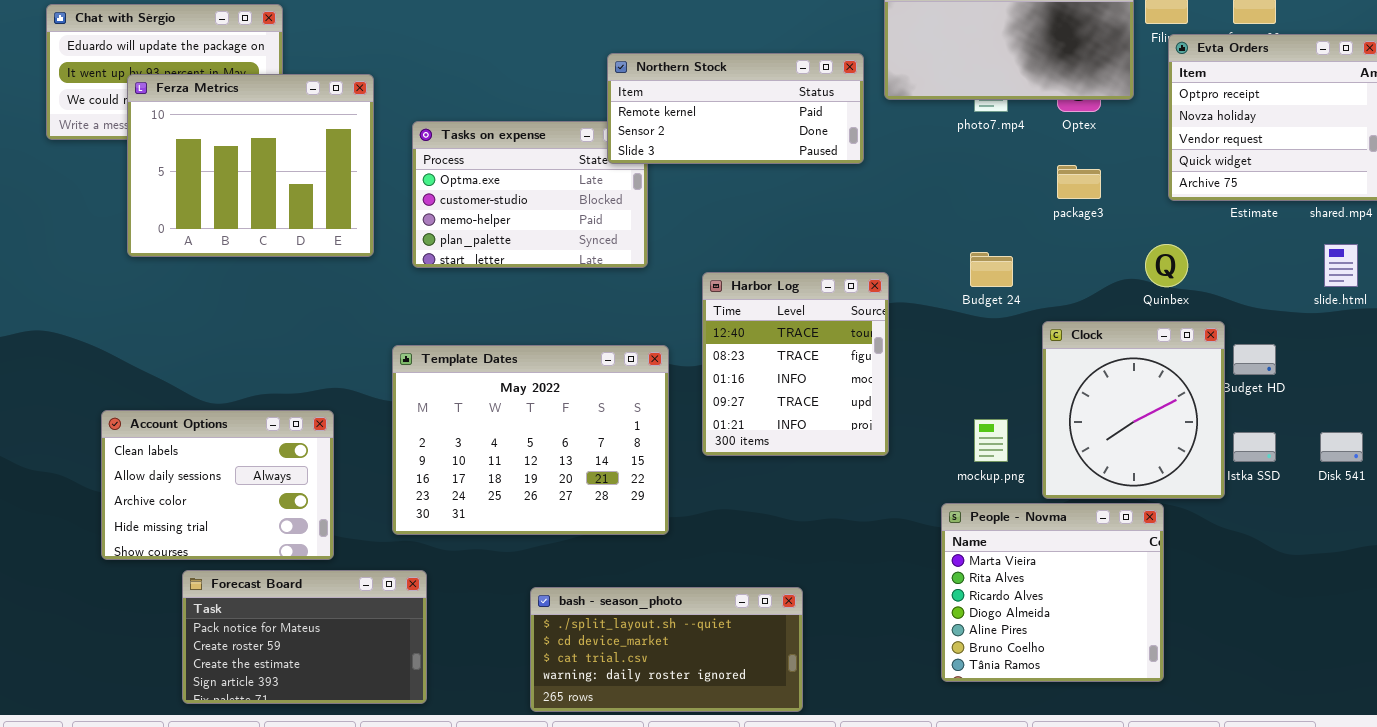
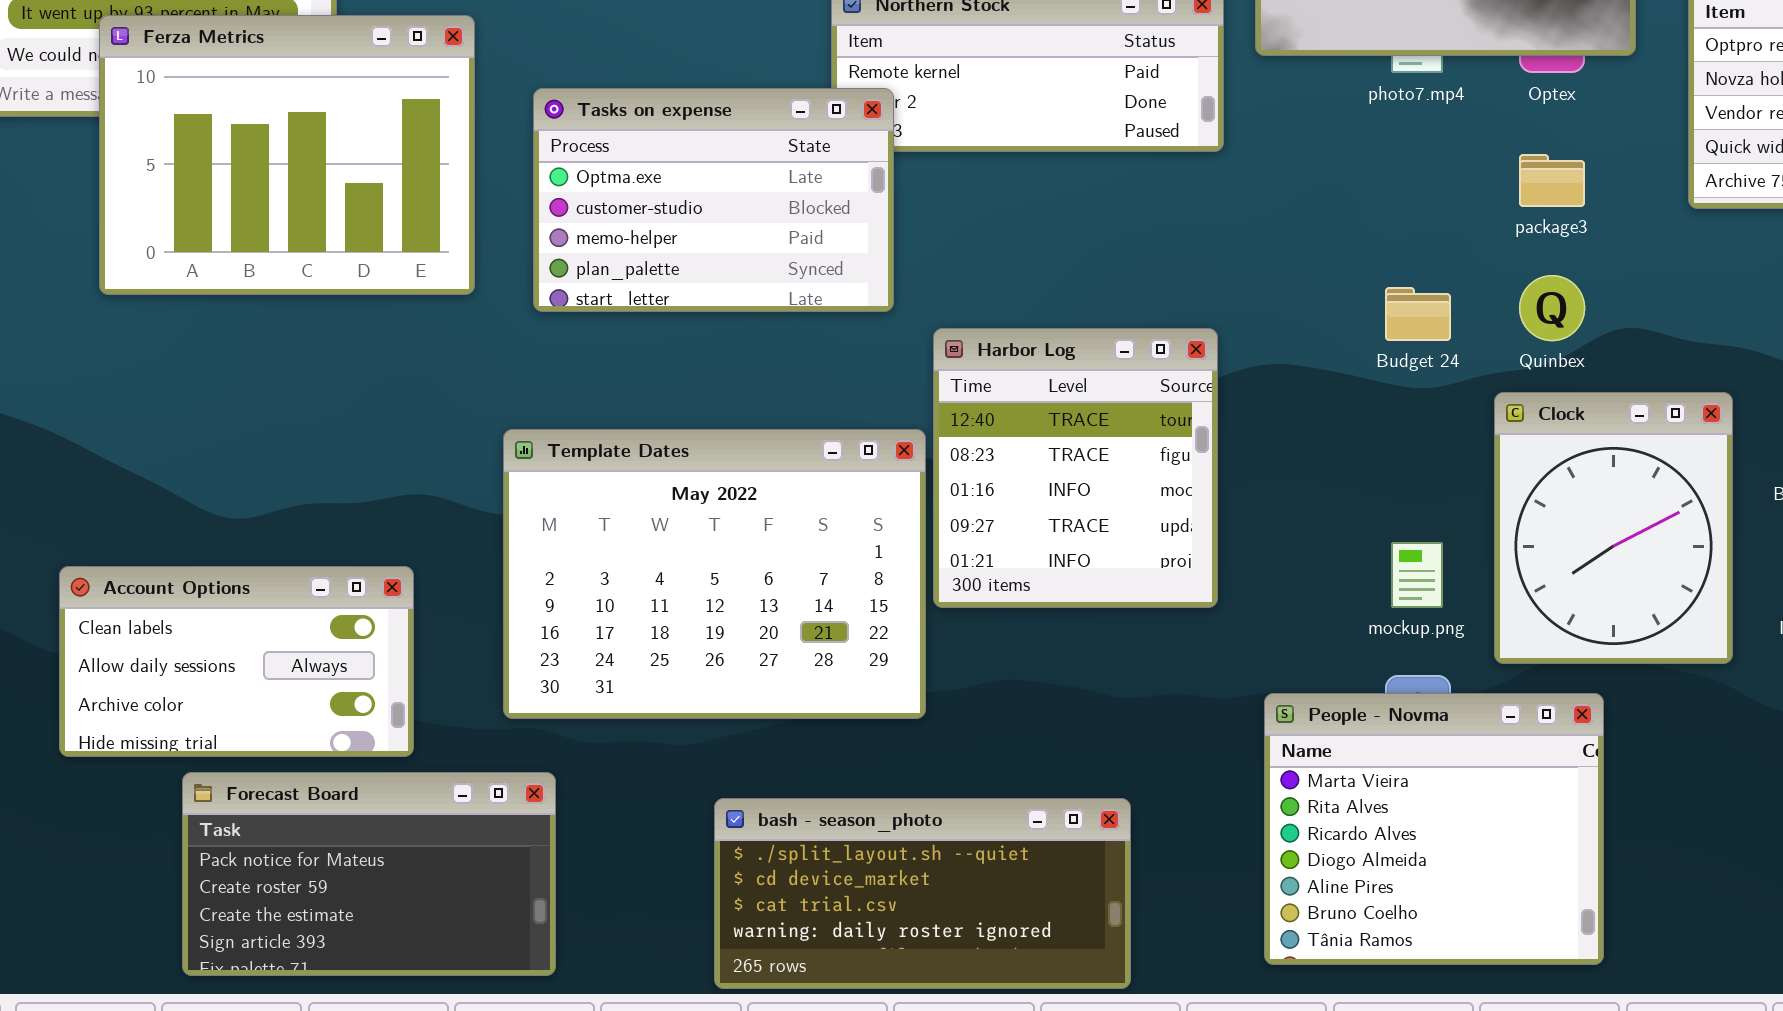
Tasks on expense: [412,121,648,268] -> [533,88,894,312], raised
Quinbex: [1145,244,1188,287] -> [1519,275,1585,341], moved
Harbor Log: [702,272,889,456] -> [933,328,1218,608], moved
Clock: [1042,321,1225,499] -> [1494,392,1733,664], resized
Account Options: [101,410,334,560] -> [59,566,414,757], resized
People - Novma: [941,503,1164,682] -> [1264,693,1604,965], moved

